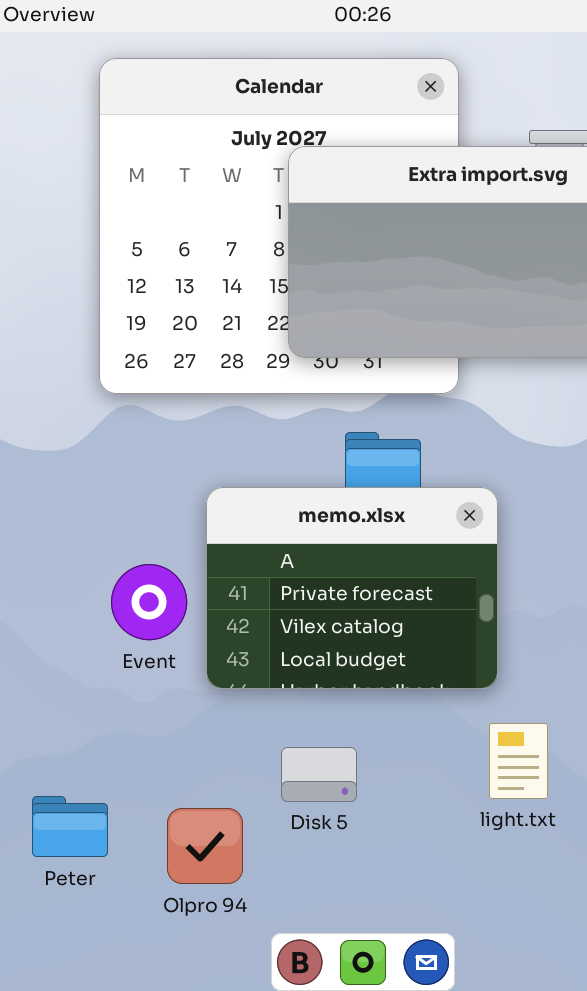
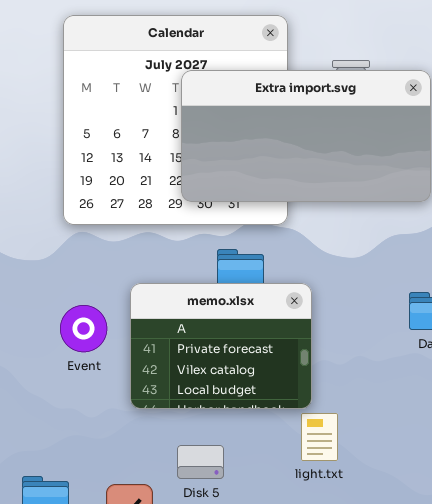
Event: [111,564,187,640] -> [60,305,107,352], moved
light.txt: [489,723,548,799] -> [301,413,338,461], moved

